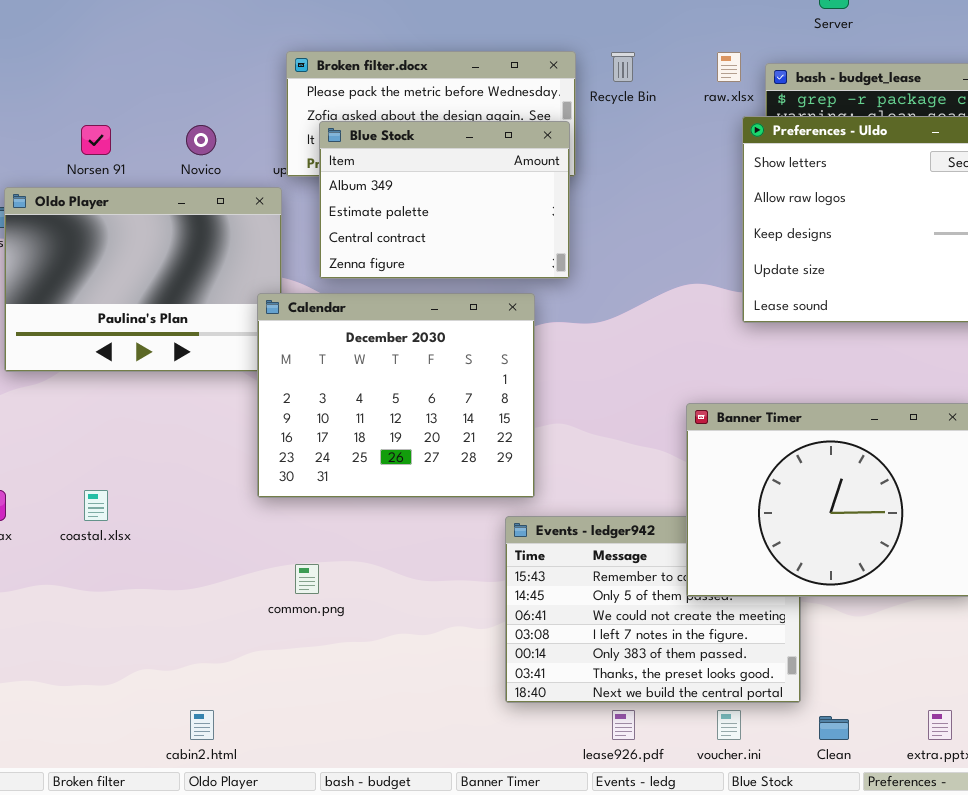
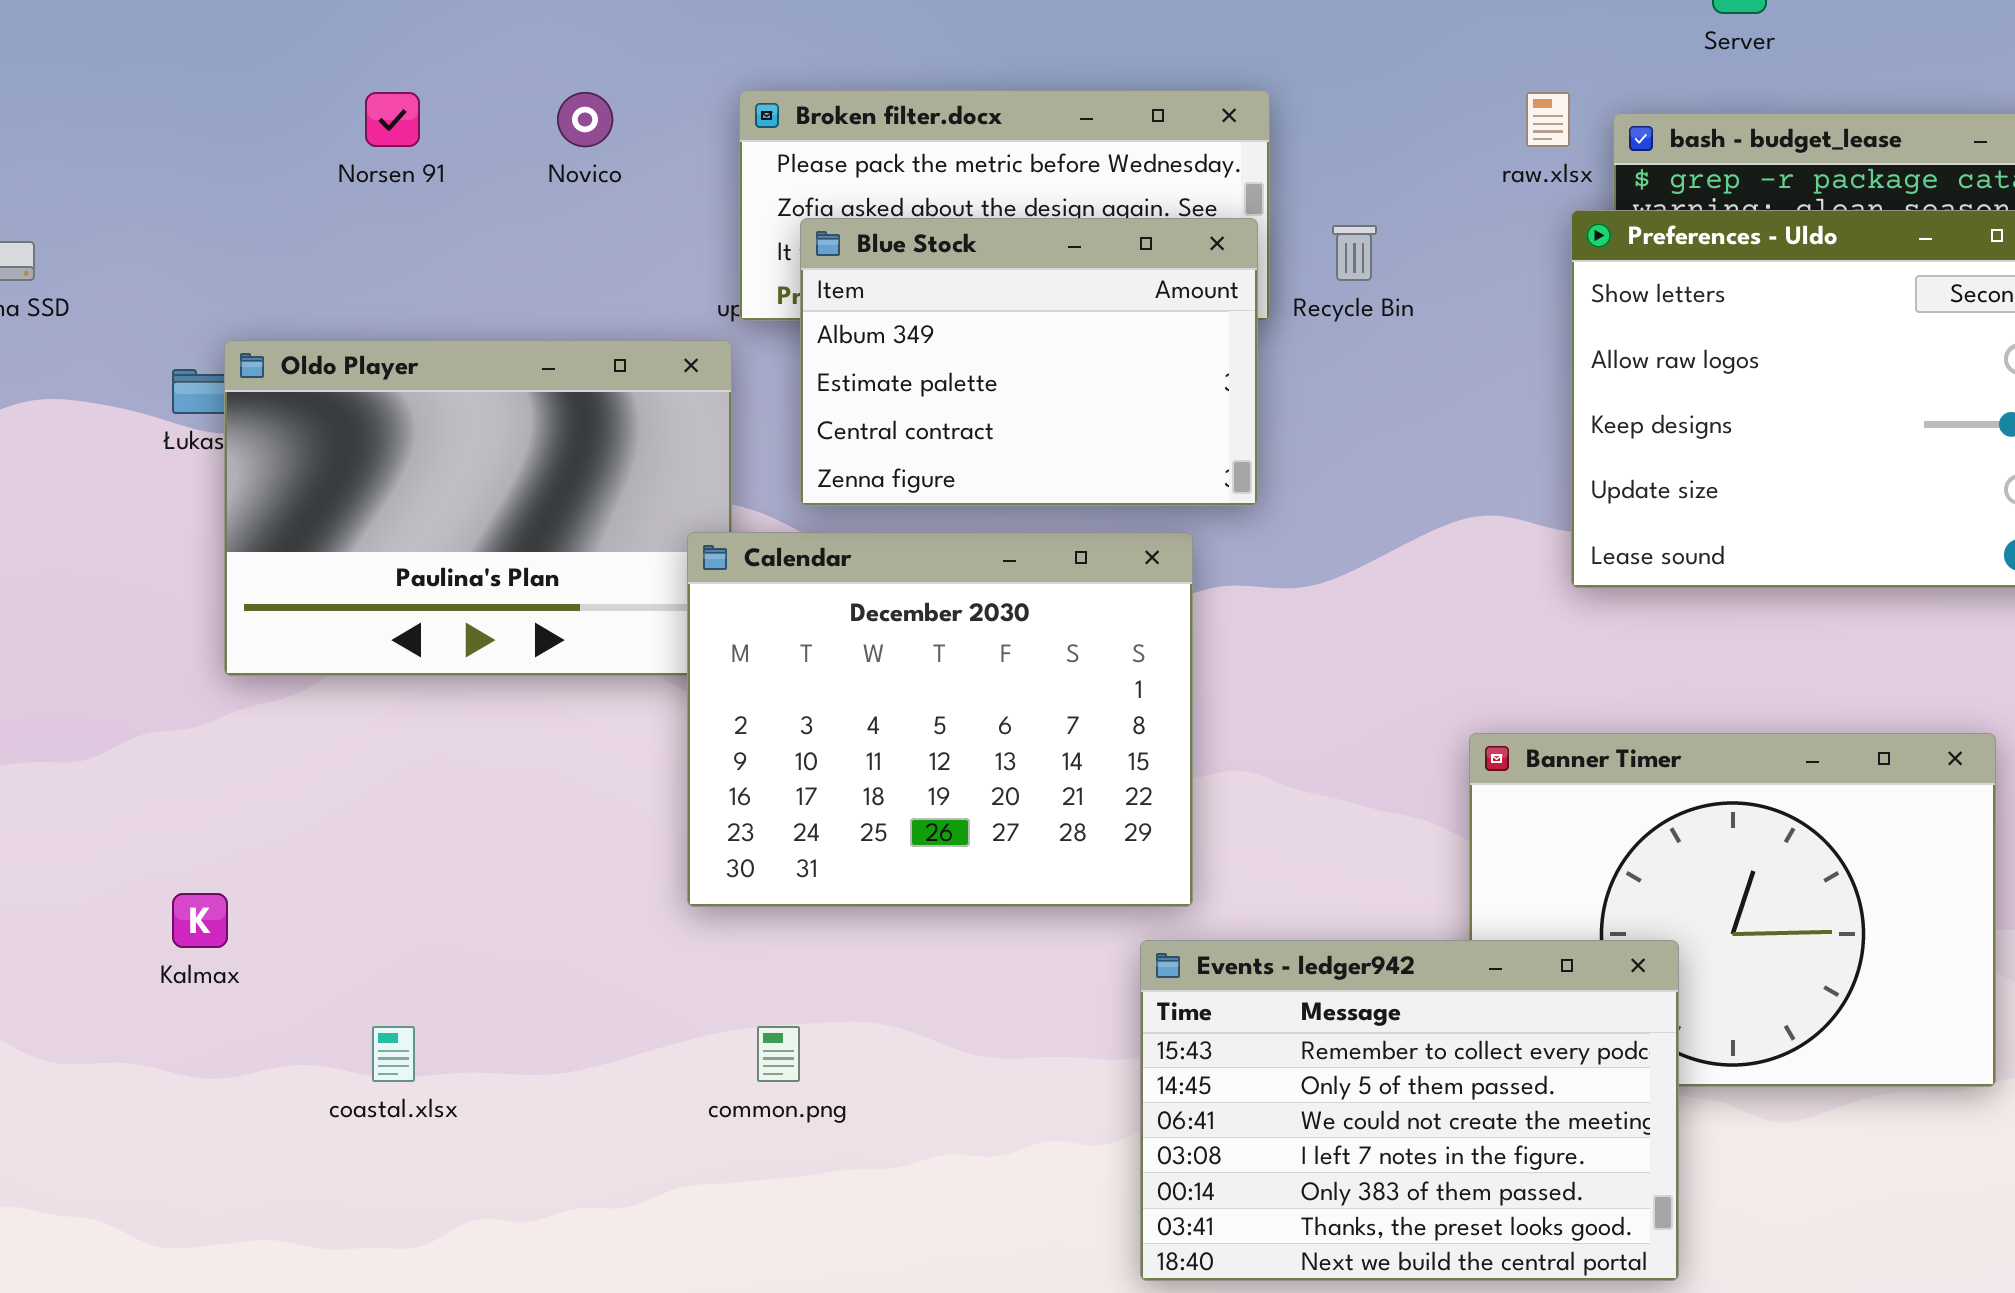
Recycle Bin: [611,52,635,82] -> [1332,225,1377,281], moved
Norsen 91: [81,125,111,155] -> [365,92,420,147], moved
Novico: [186,125,216,155] -> [557,92,613,147], moved
coastal.xlsx: [84,490,108,521] -> [372,1026,415,1082], moved
Events - ledger942: [505,516,801,703] -> [1140,940,1679,1281], raised

